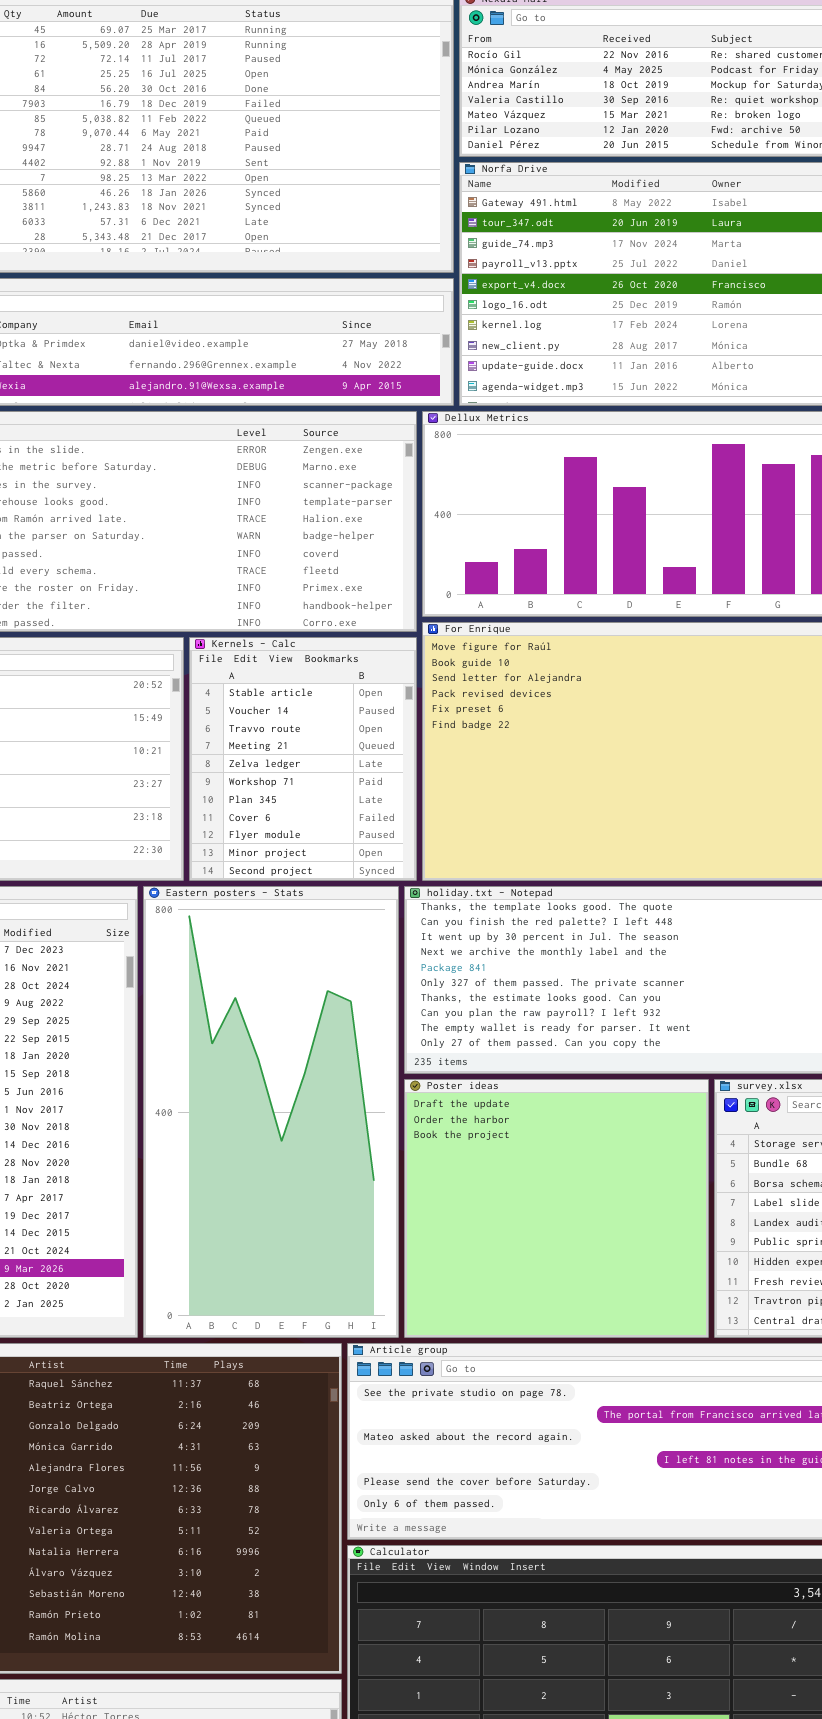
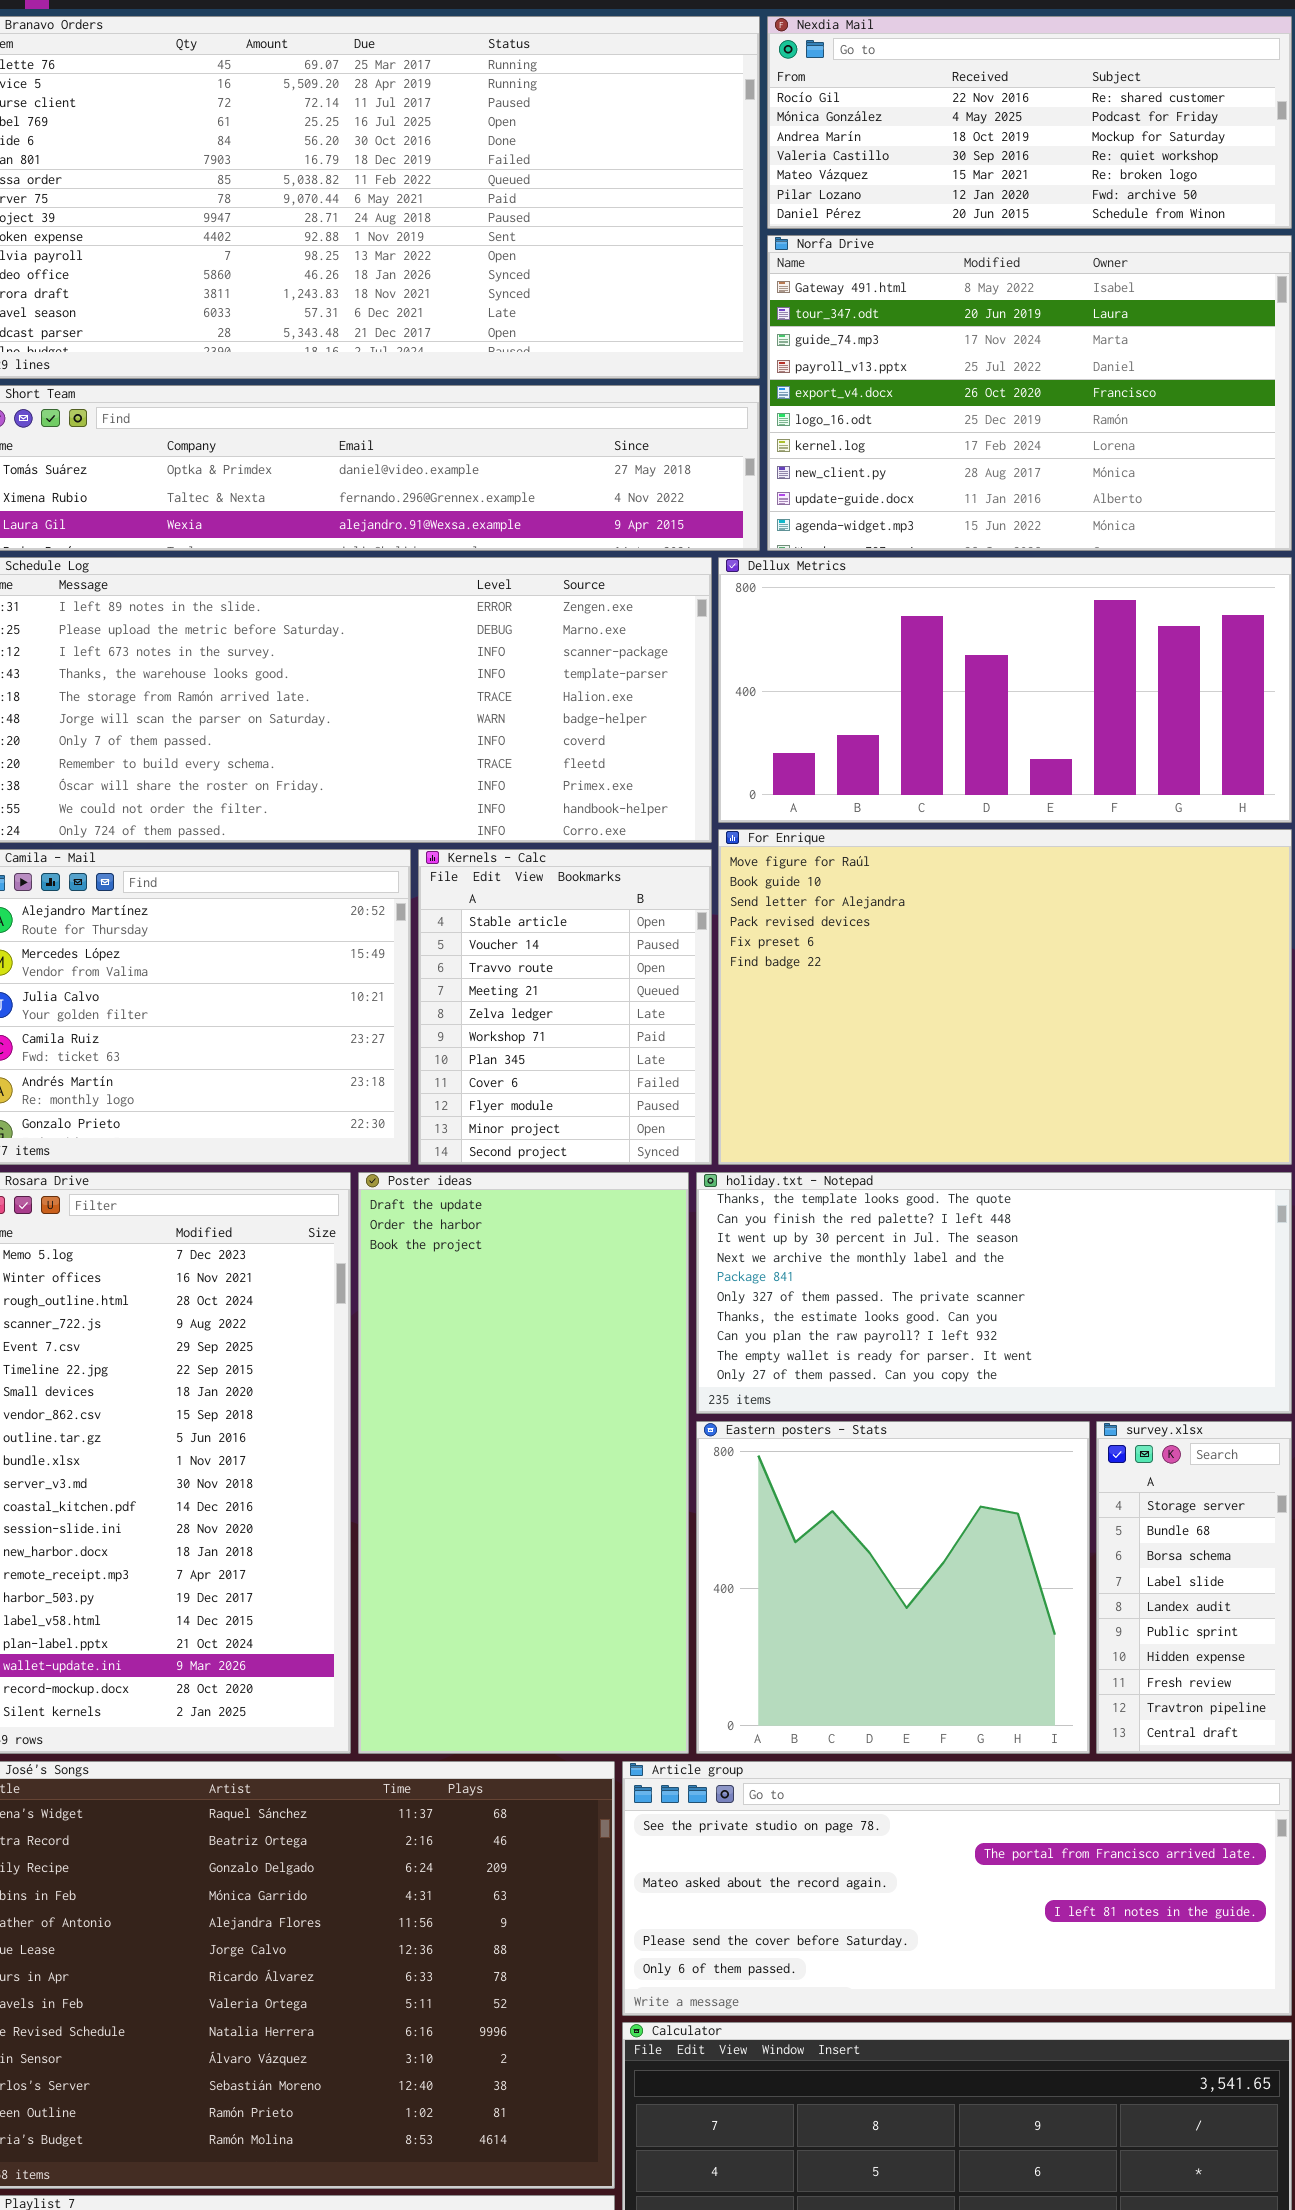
Eastern posters - Stats: [143,886,399,1338] -> [696,1421,1090,1754], moved, resized
Poster ideas: [404,1079,709,1338] -> [358,1172,689,1754], moved, resized

